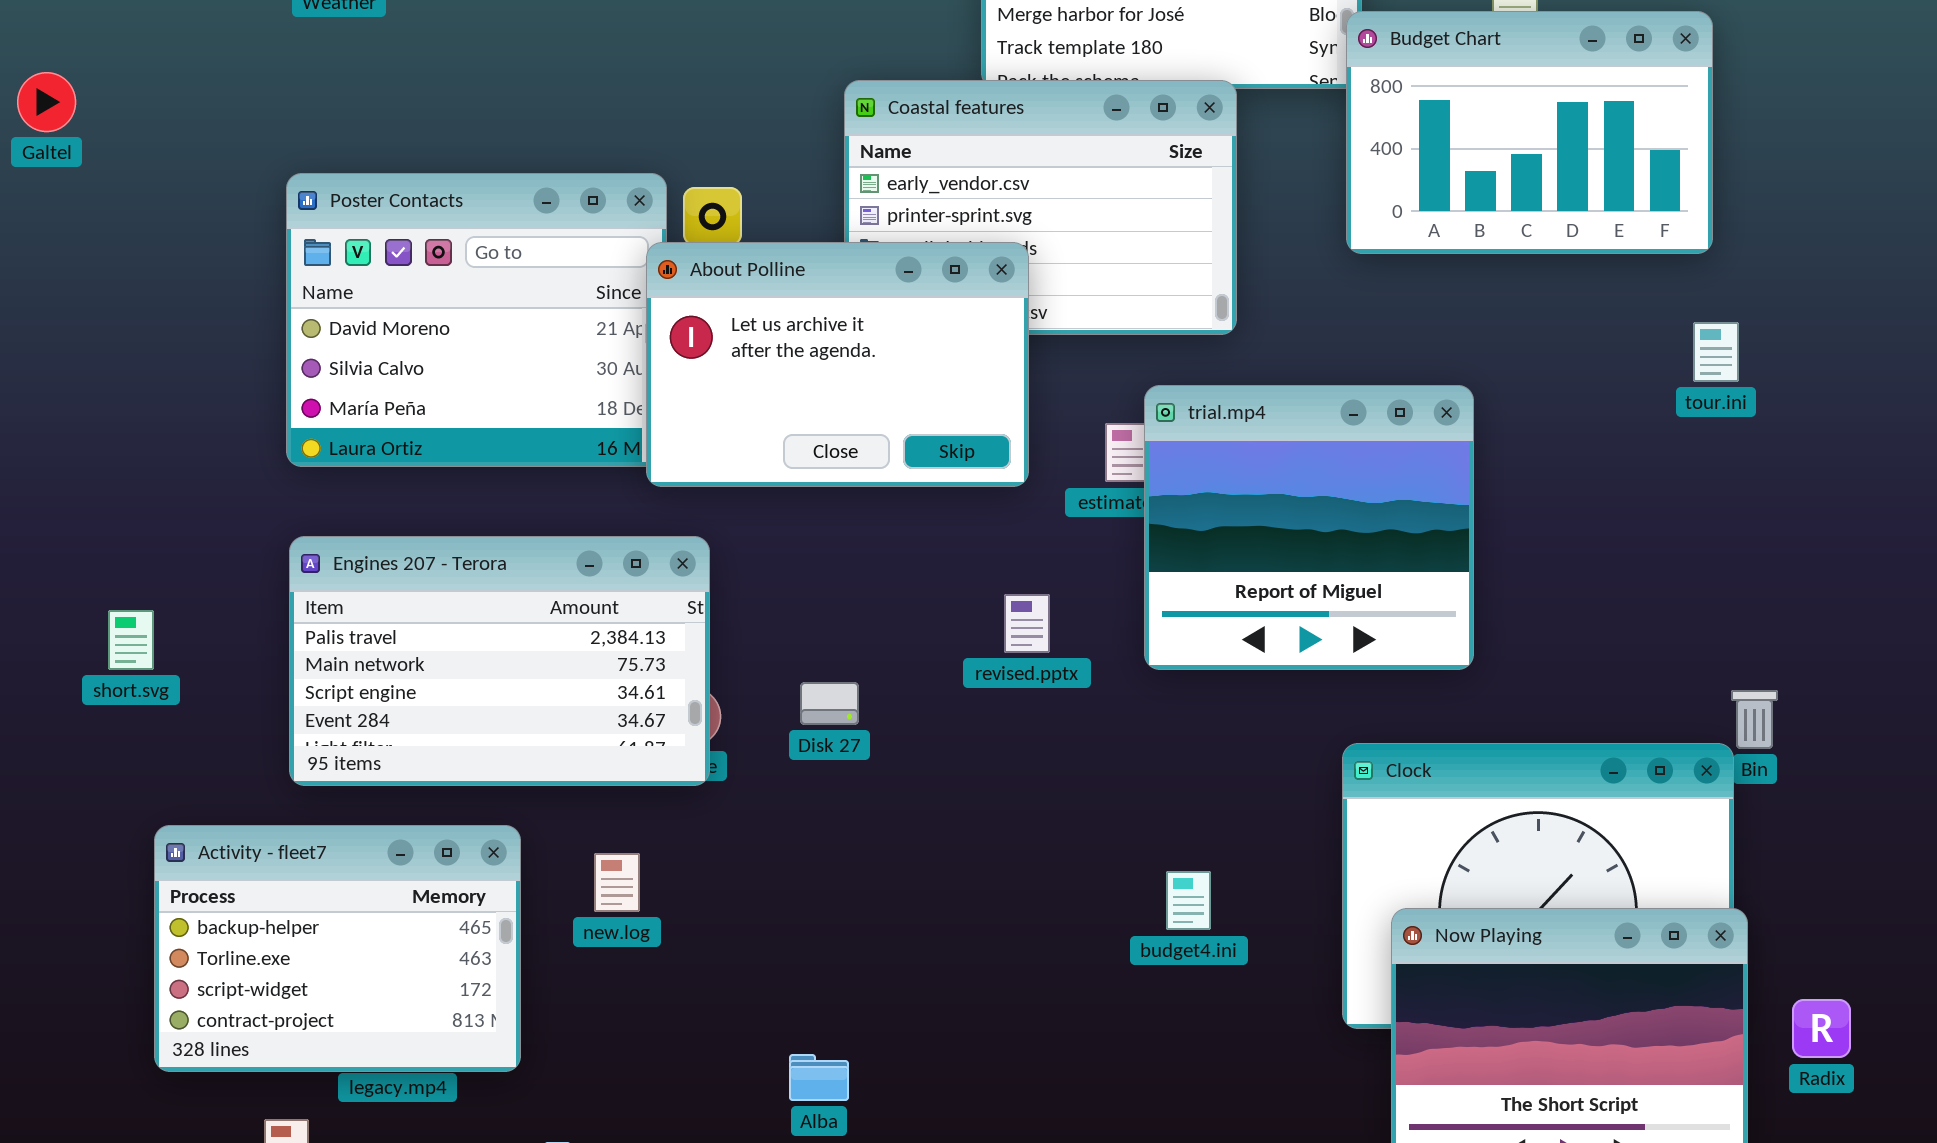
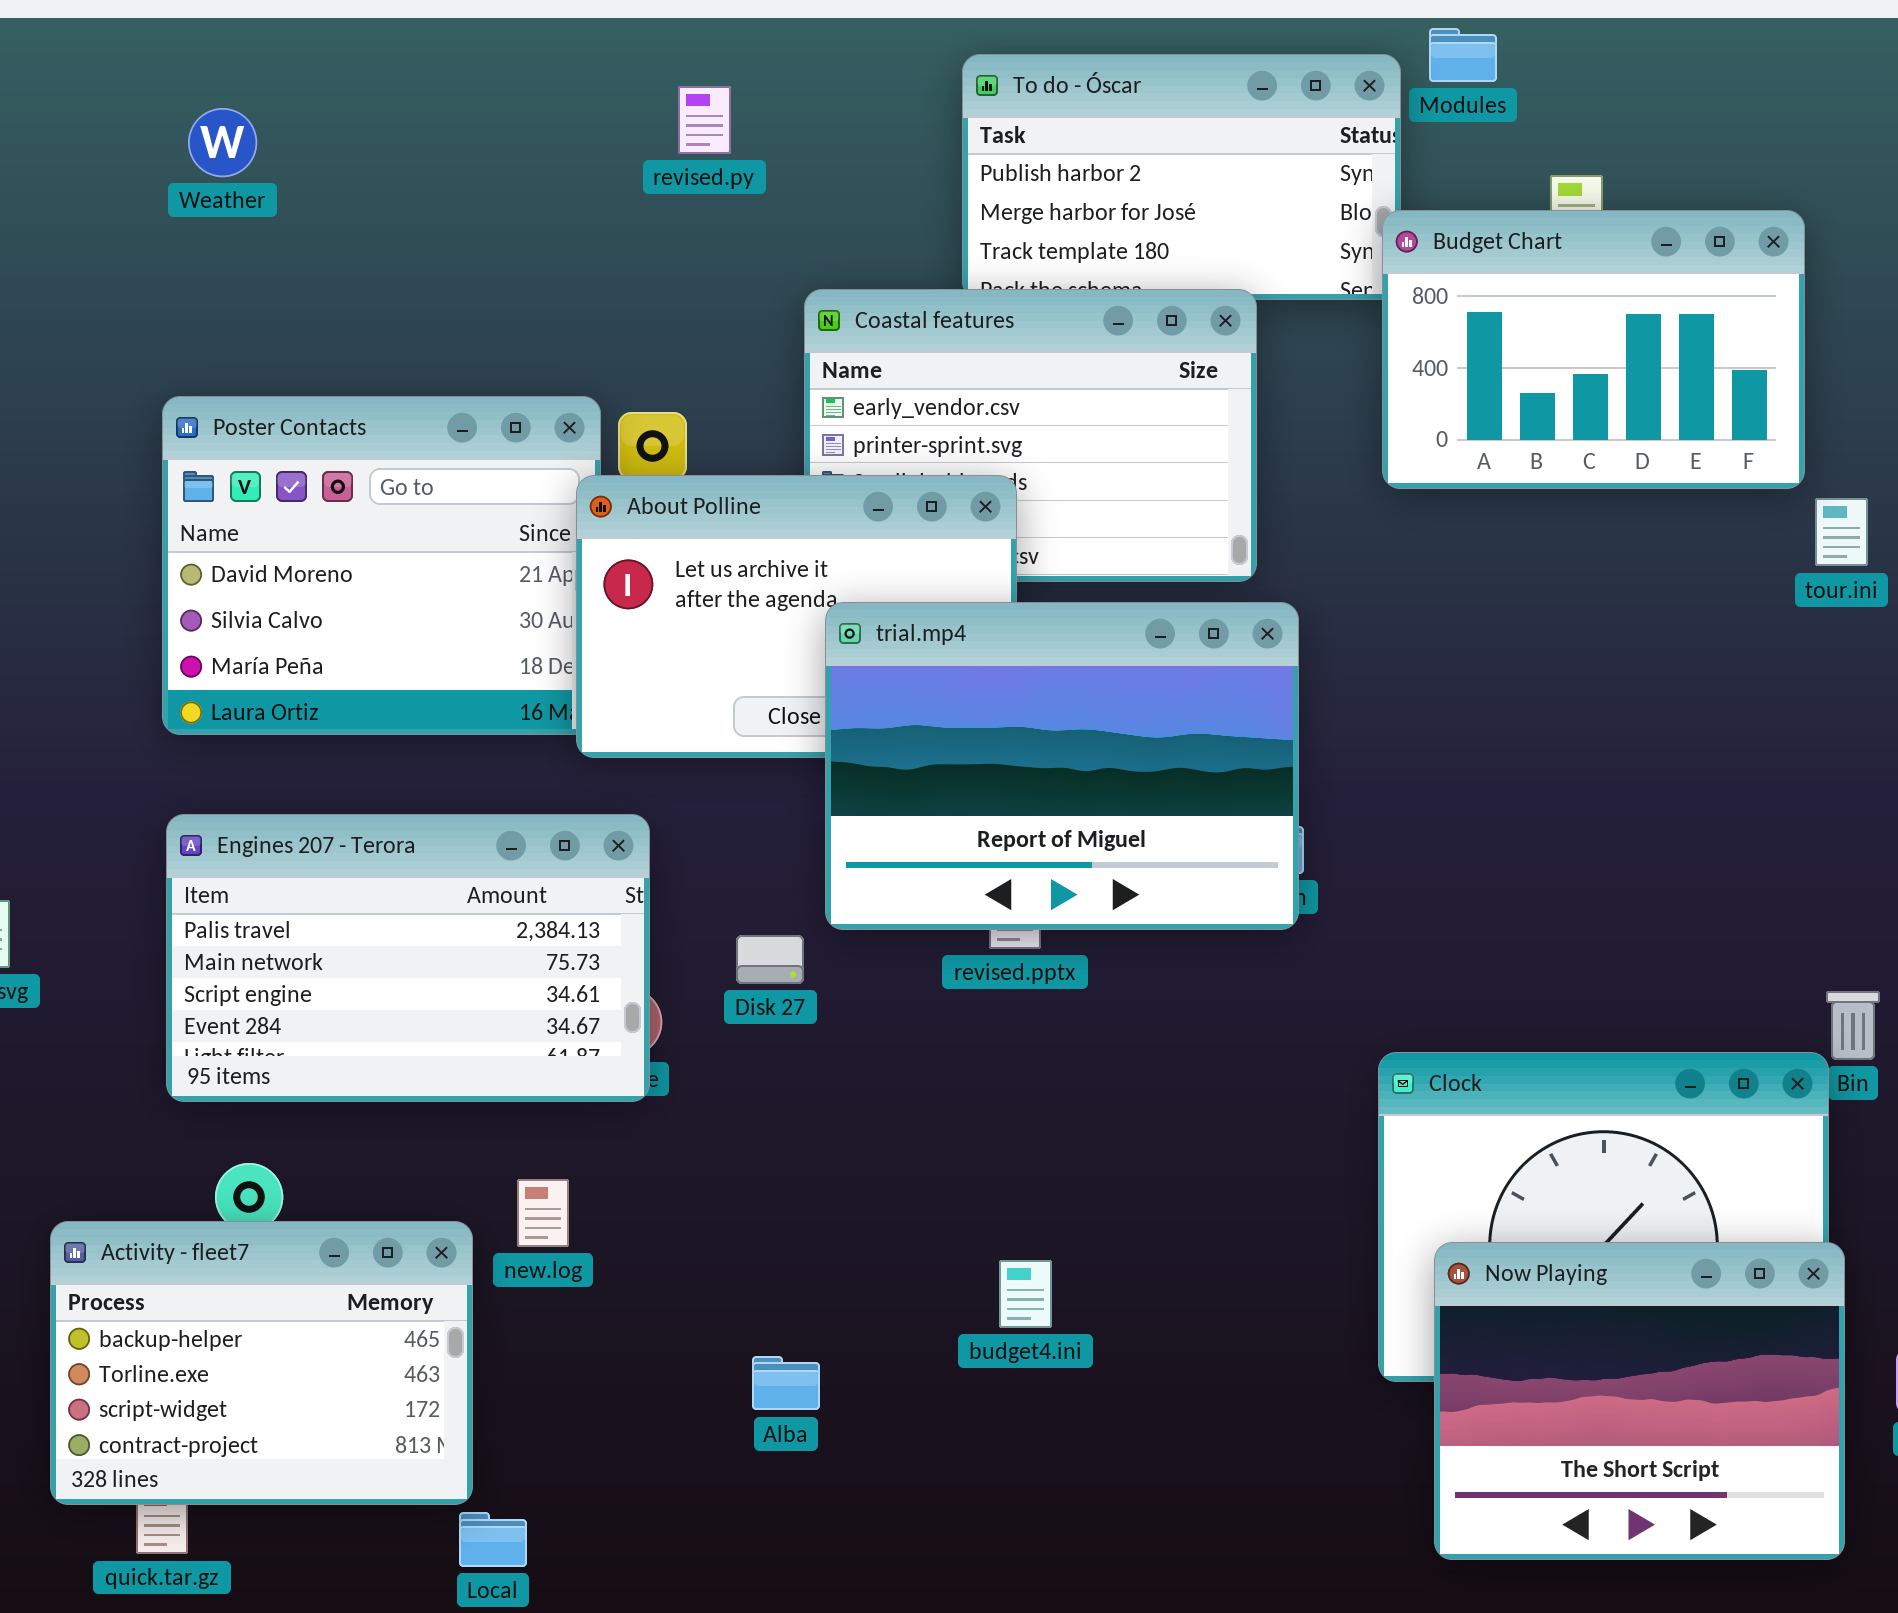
tour.ini: [1693,322,1739,382] -> [1815,498,1868,566], moved
trial.mp4: [1144,385,1474,670] -> [825,602,1299,930], moved, resized
Disk 27: [800,682,859,725] -> [736,935,804,984], moved
Activity - fleet7: [154,825,521,1072] -> [50,1221,473,1505], moved
budget4.ini: [1166,871,1211,930] -> [999,1260,1052,1328], moved
Alba: [789,1054,849,1101] -> [752,1356,820,1410], moved

